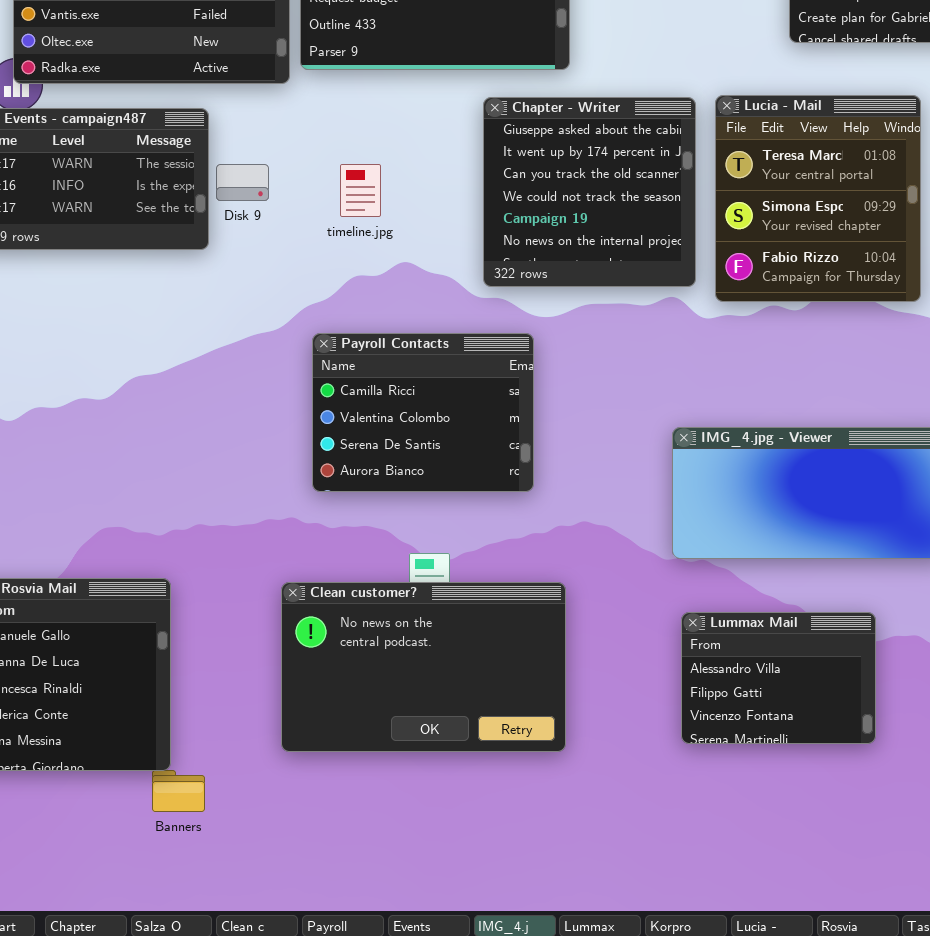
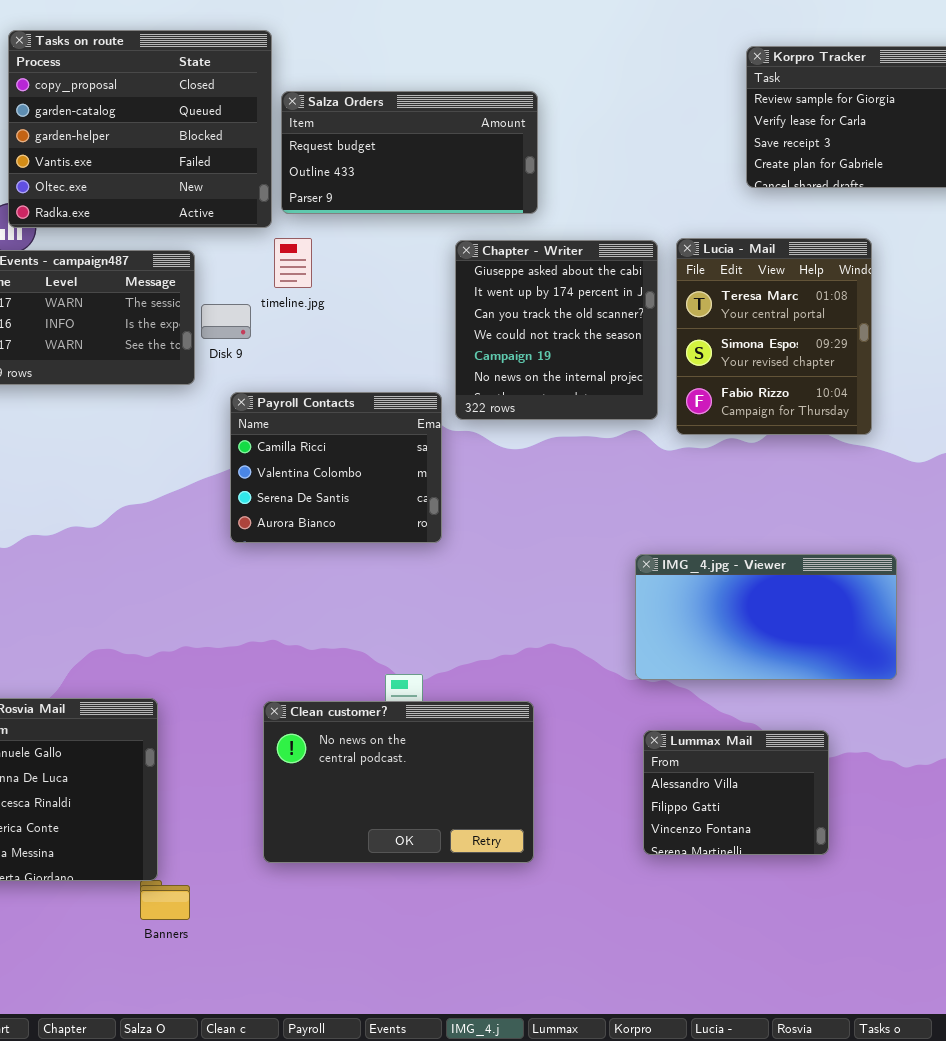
timeline.jpg: [340,164,381,217] -> [274,238,312,288], moved
Payroll Contacts: [312,333,534,492] -> [230,392,442,543], moved

